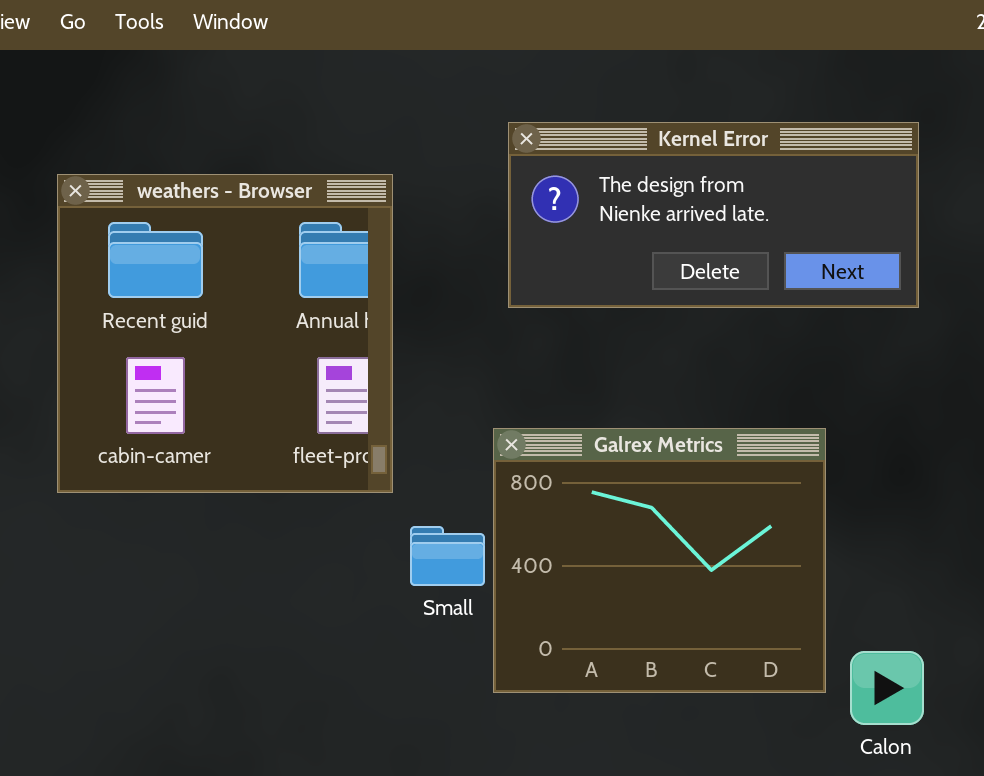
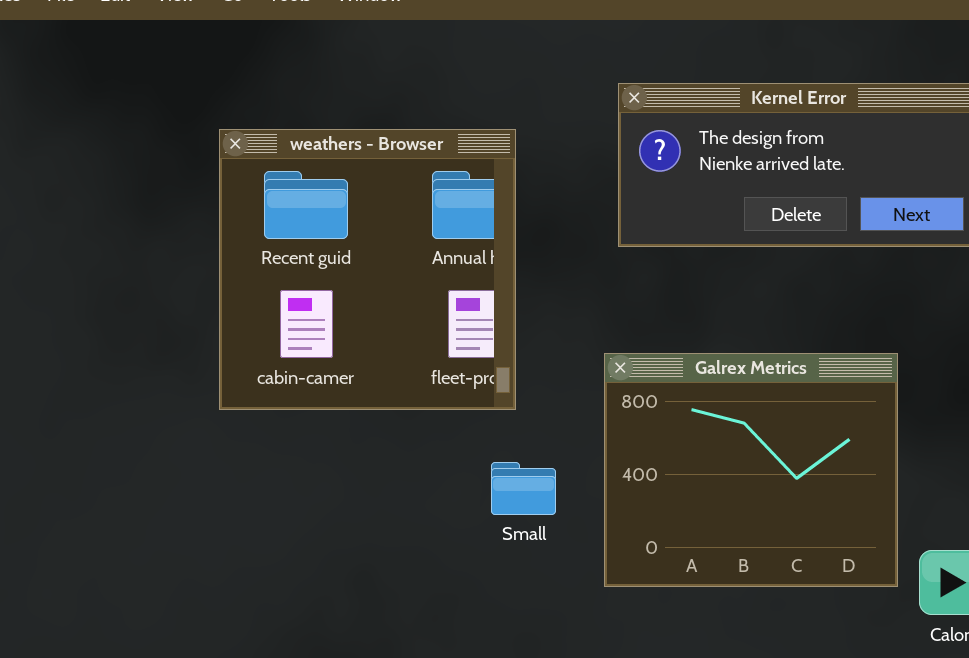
Small: [410,526,485,586] -> [491,462,556,515], moved

